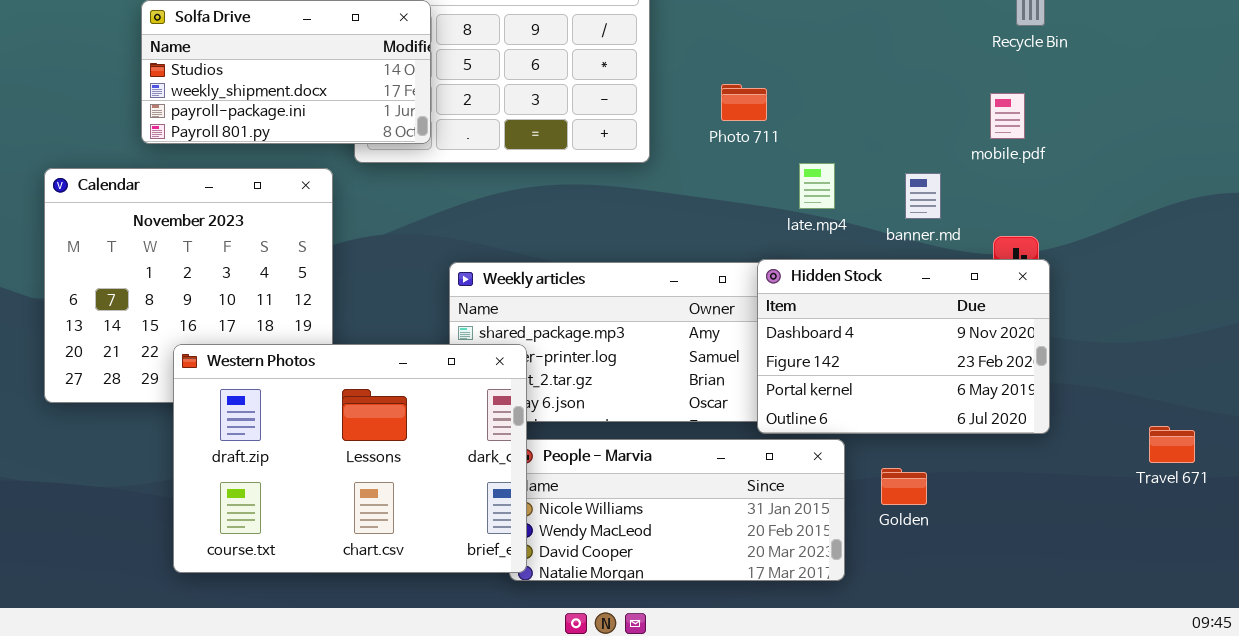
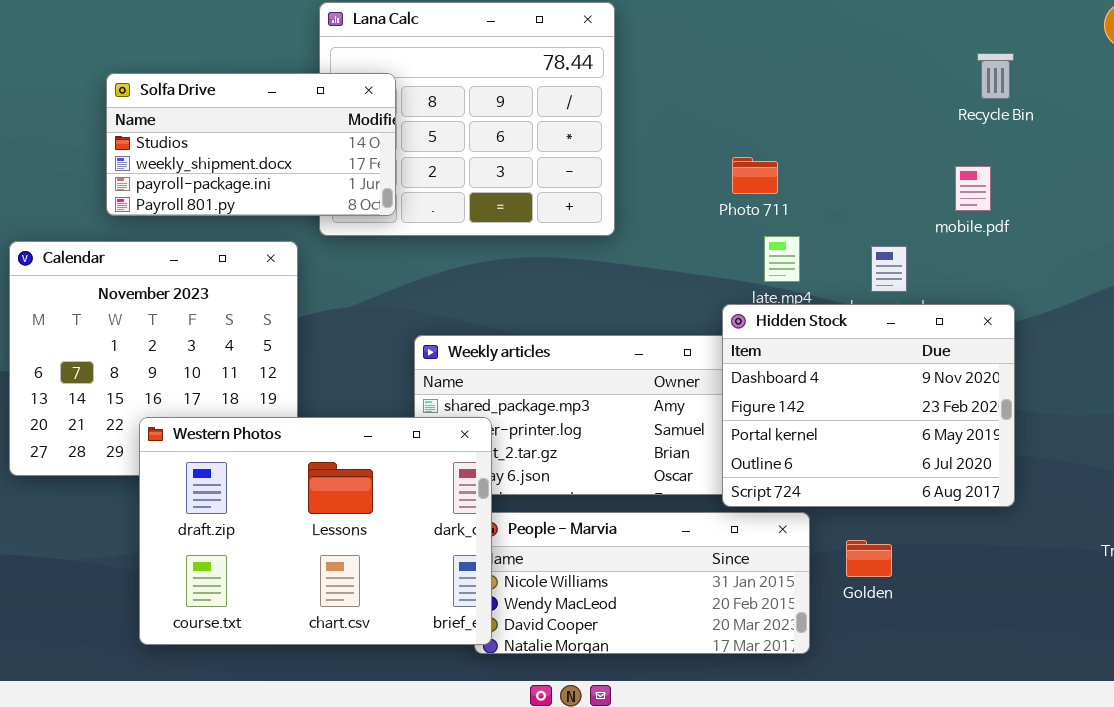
Photo 711: [721,84,767,121] -> [732,157,778,194], moved
Hidden Stock: [757,259,1050,434] -> [722,304,1015,507], resized

